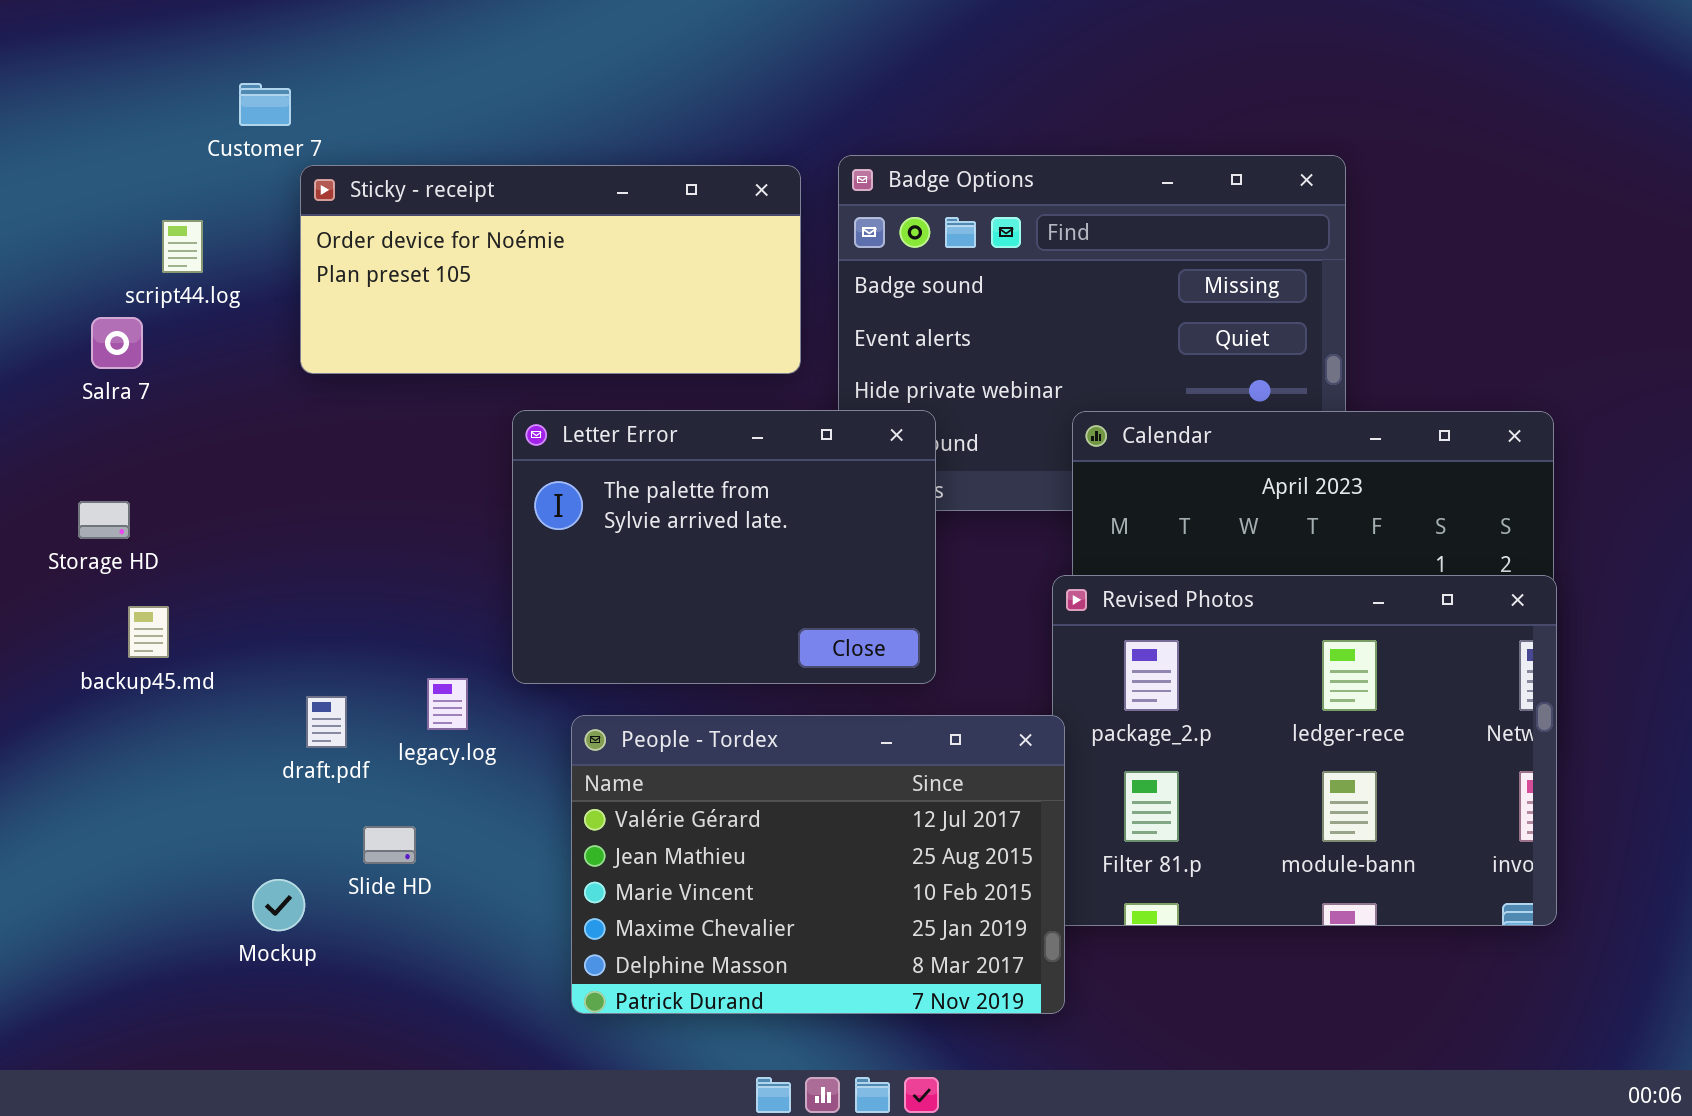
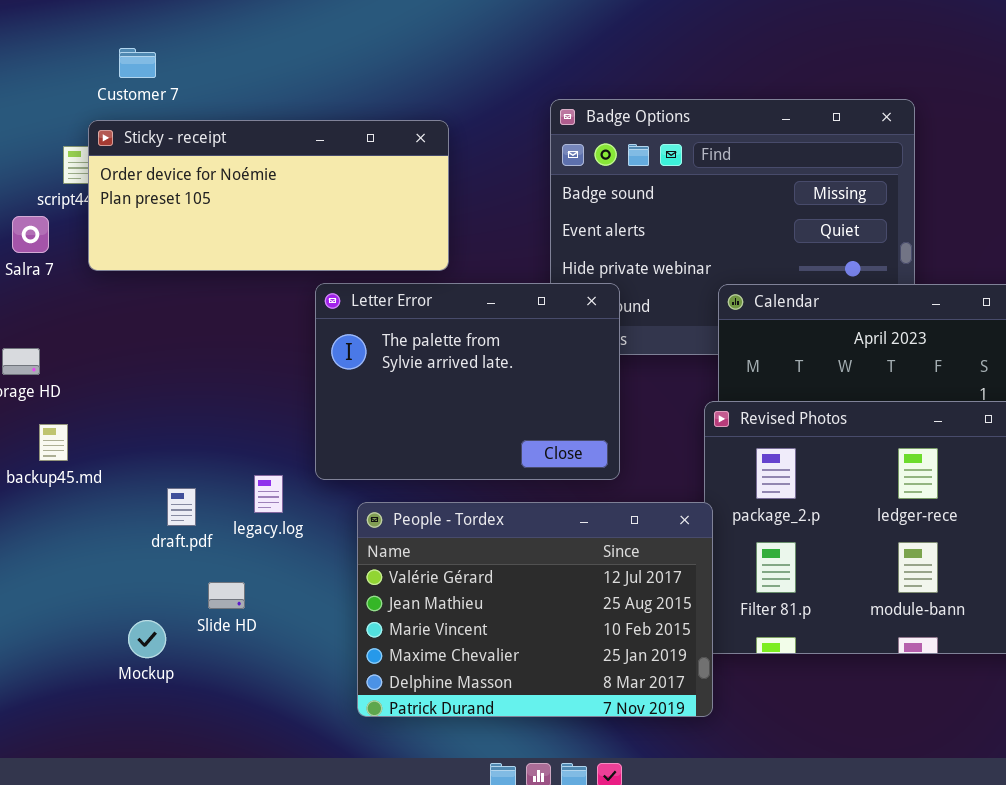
Sticky - receipt: [300,165,801,374] -> [88,120,449,271], moved

